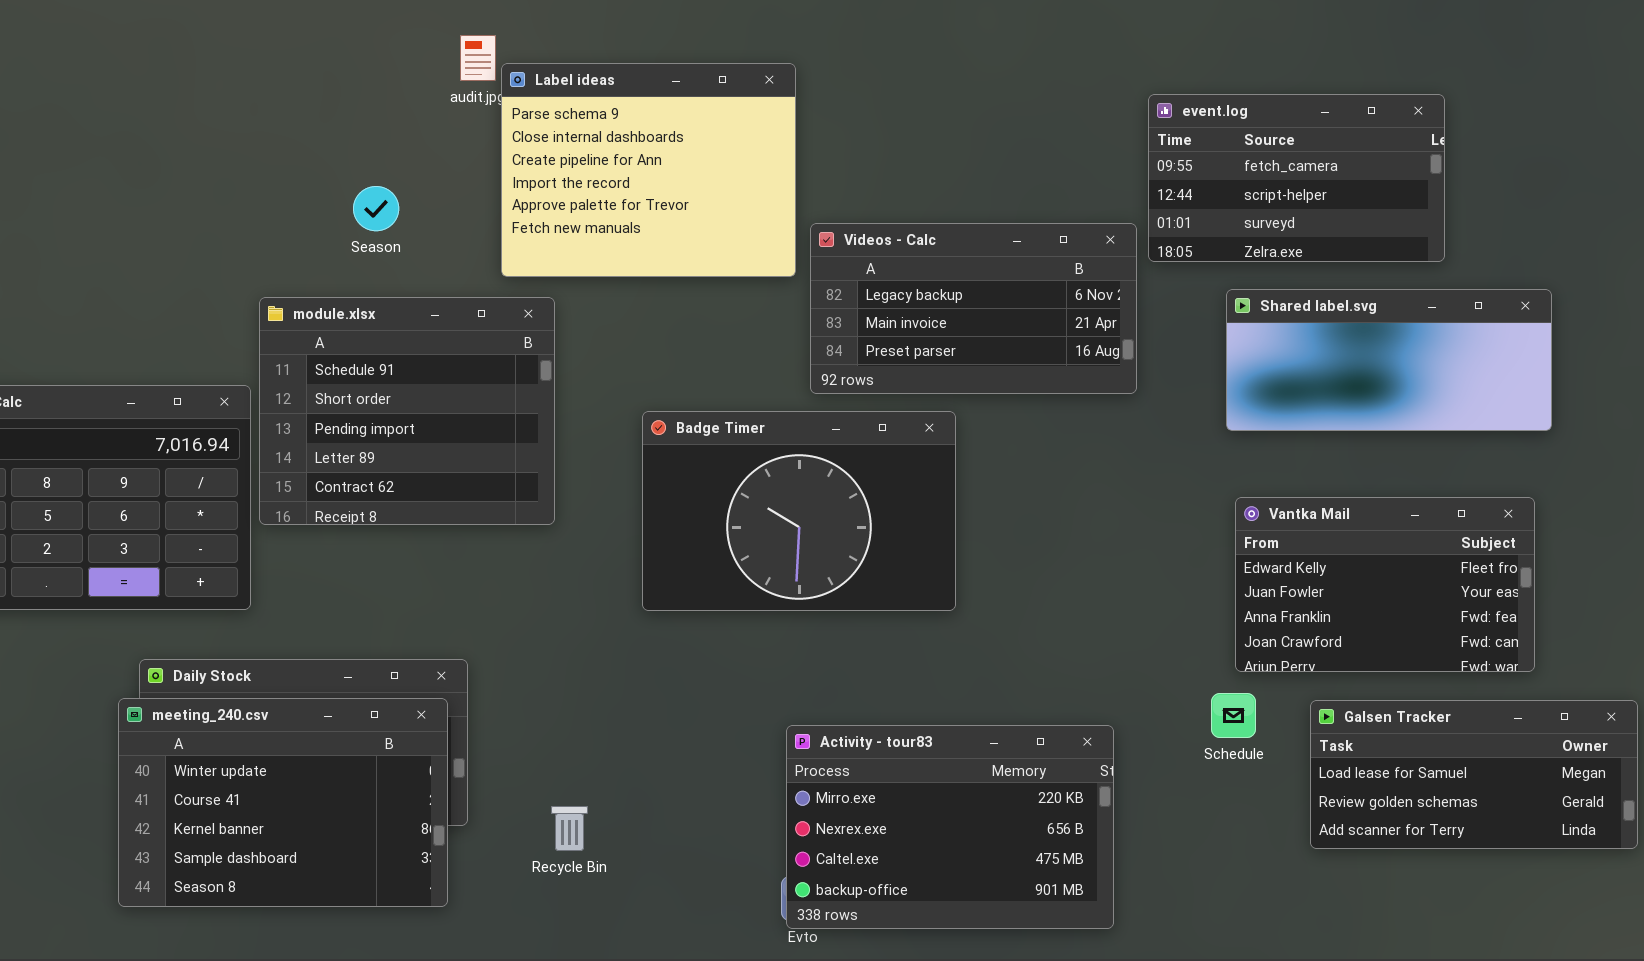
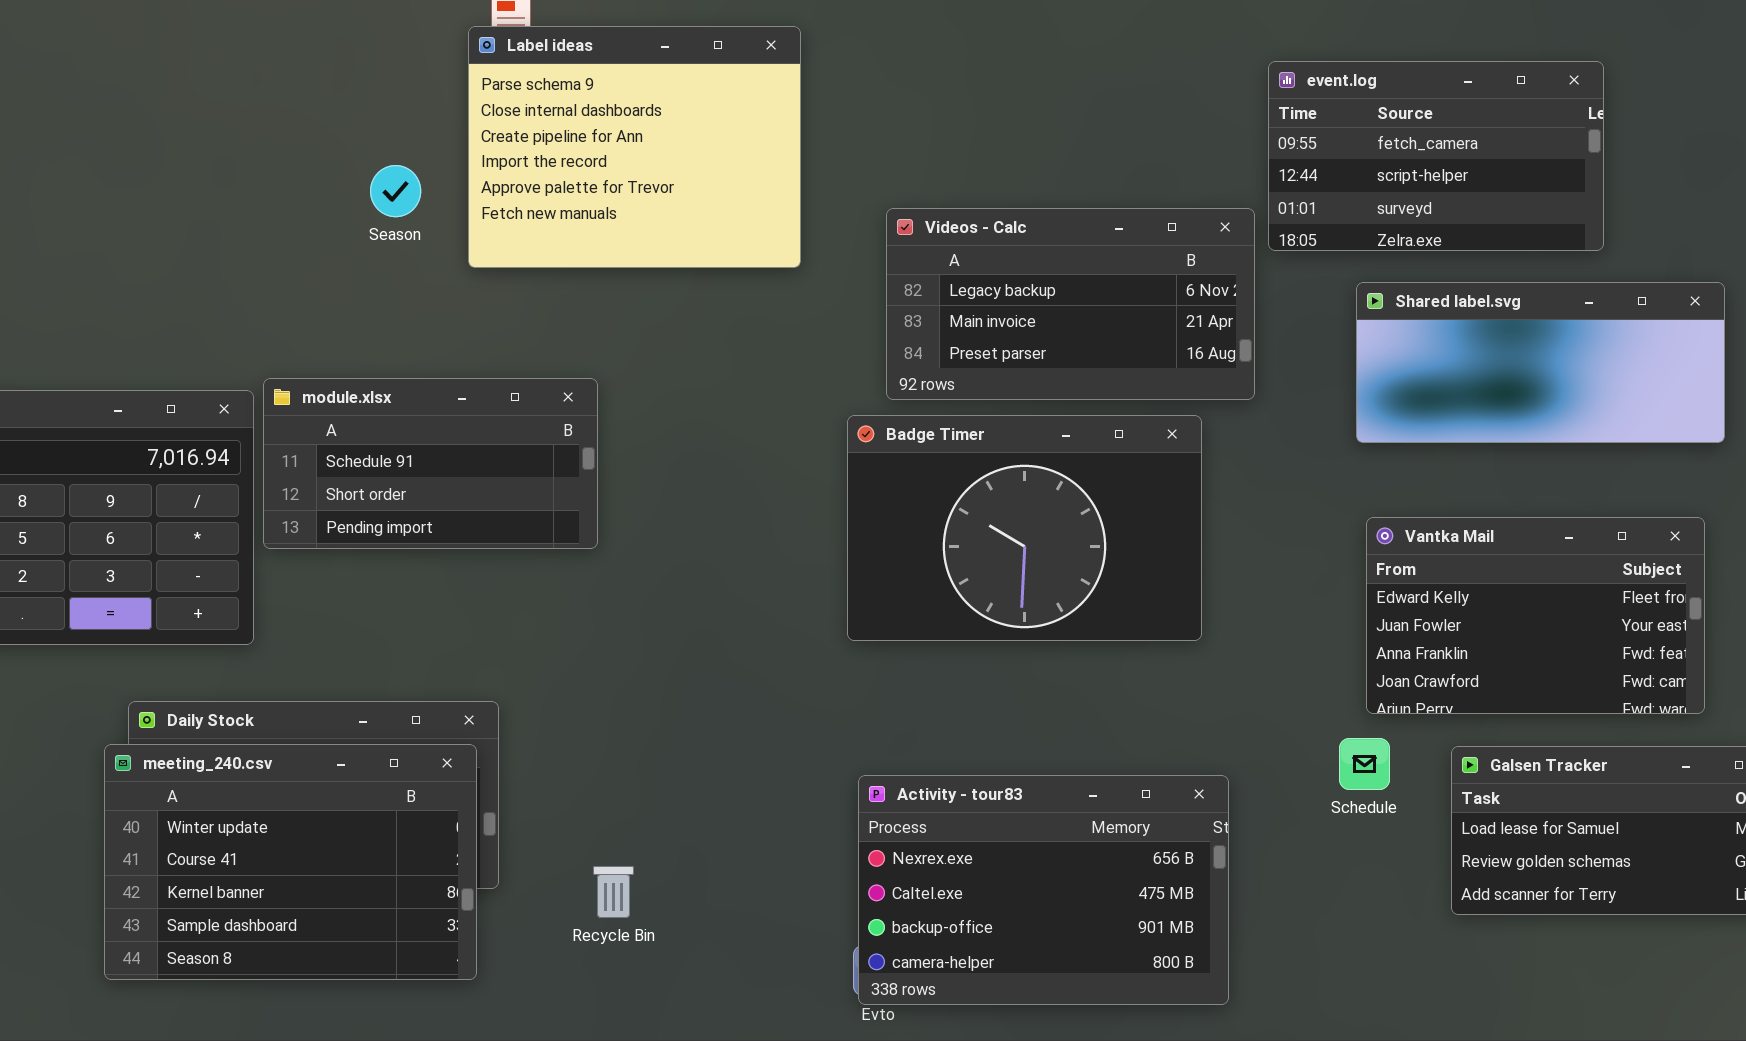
Label ideas: [501,63,796,277] -> [468,26,801,268], moved
module.xlsx: [259,297,555,525] -> [263,378,598,549], resized
Badge Timer: [642,411,956,611] -> [847,415,1202,641], moved
Activity - tour83: [786,725,1114,929] -> [858,775,1229,1005], scrolled down 1 row

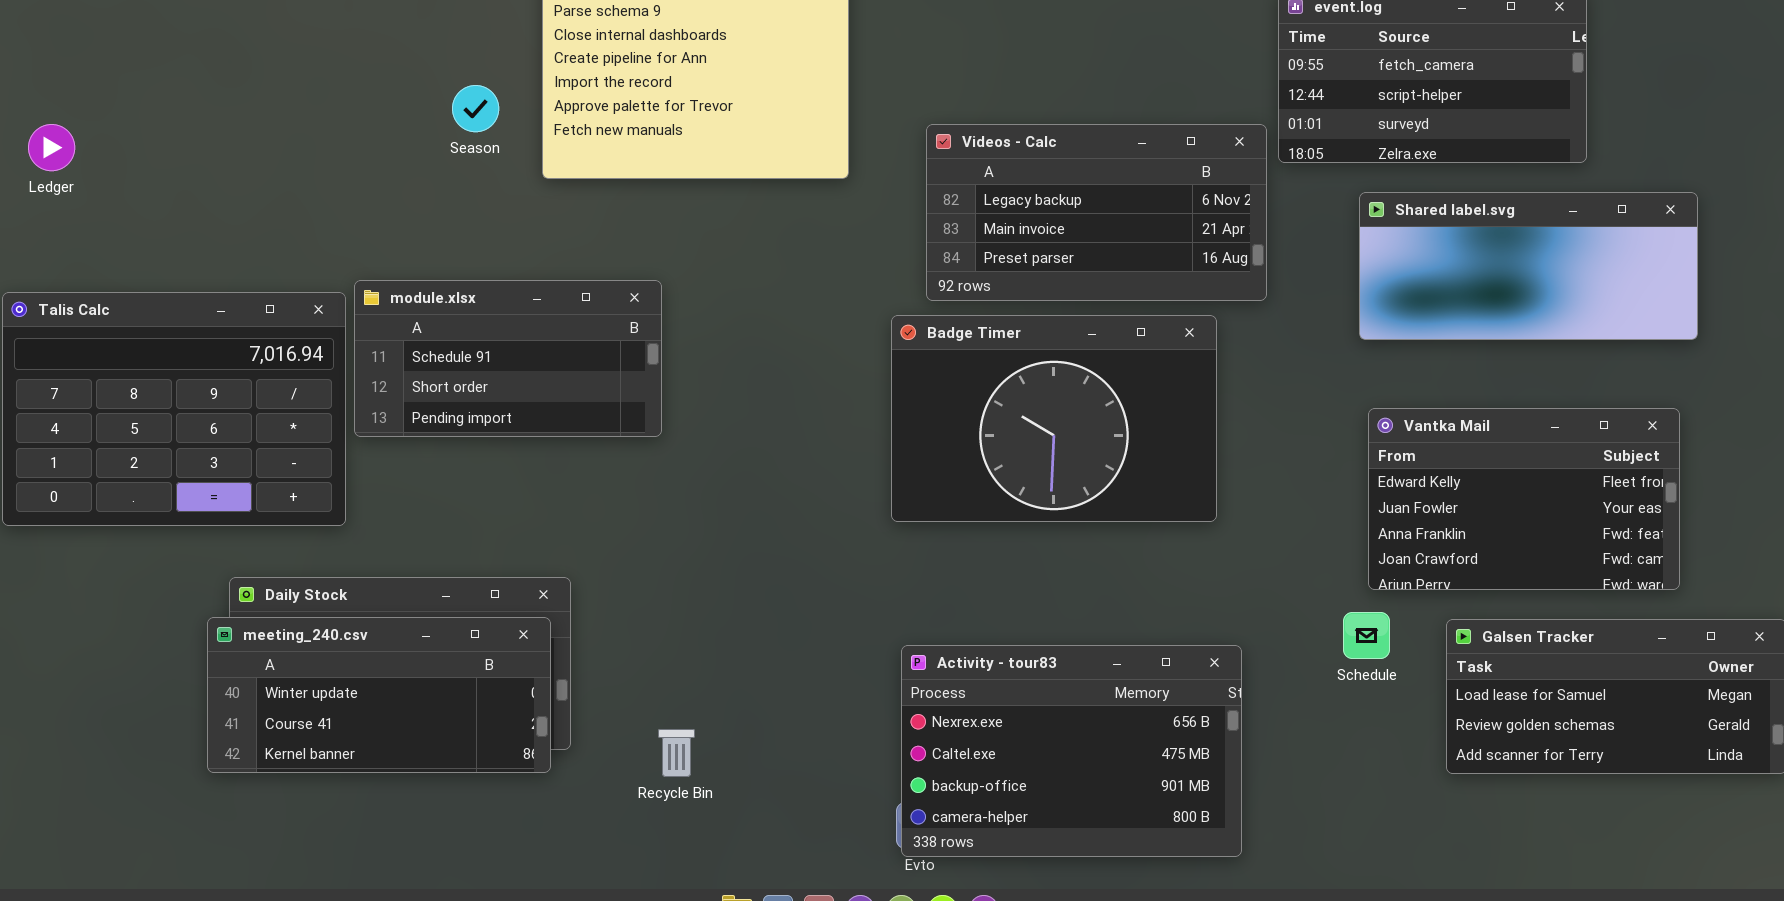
meeting_240.csv: [104,744,477,980] -> [207,617,551,773], resized

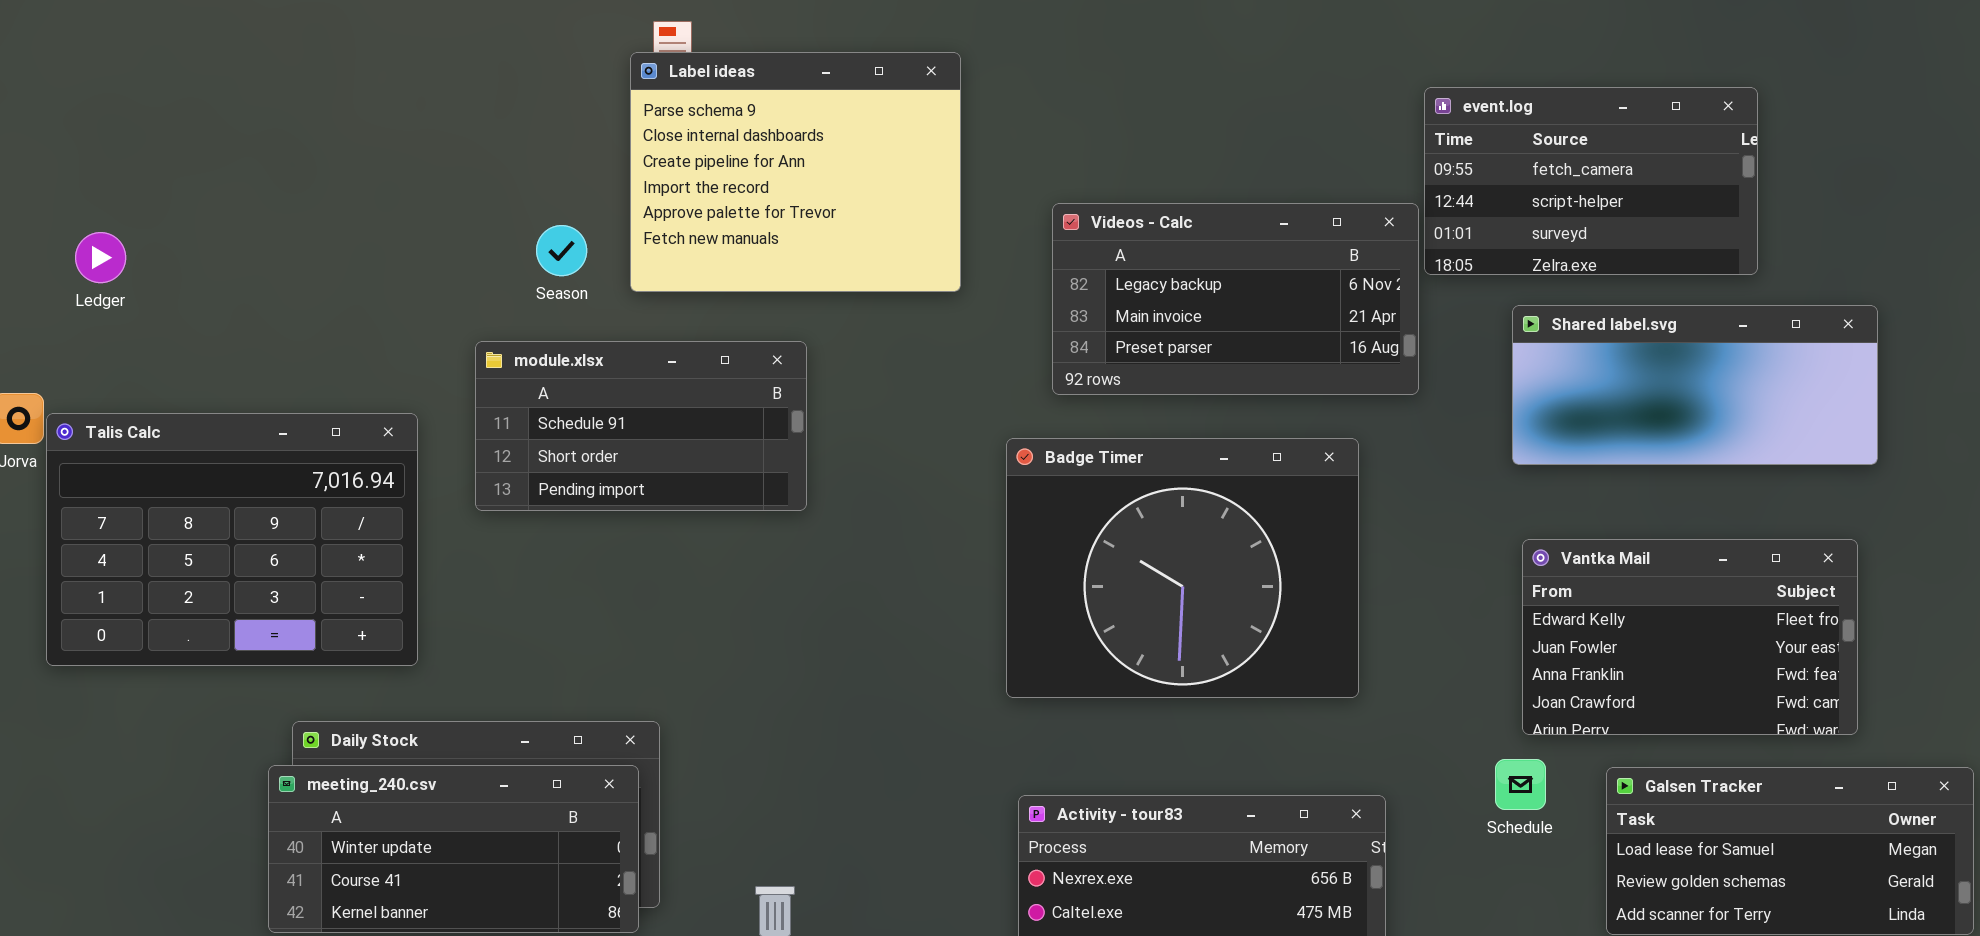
Season: [452,85,499,132] -> [536,225,587,276], moved
Videos - Calc: [926,124,1267,301] -> [1052,203,1419,395], moved
module.xlsx: [354,280,662,437] -> [475,341,807,511], moved
Badge Timer: [891,315,1217,522] -> [1006,438,1359,698], resized

